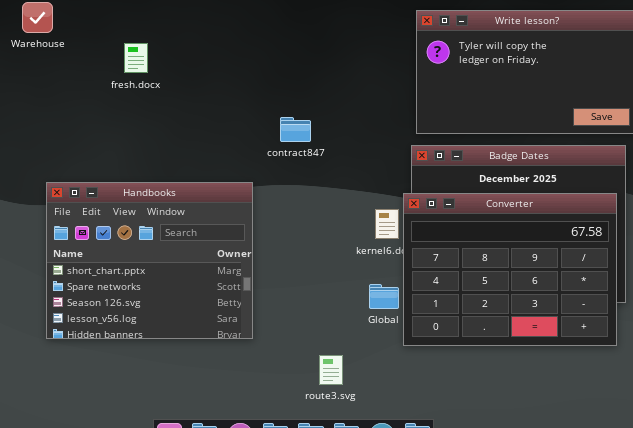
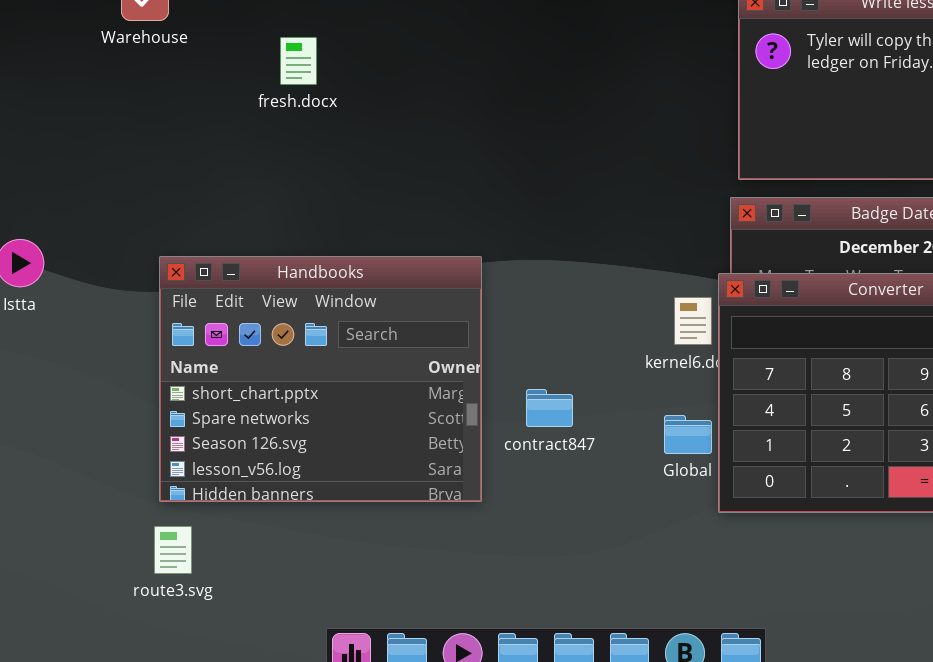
contract847: [280,117,311,142] -> [526,389,573,427], moved
route3.svg: [319,355,343,385] -> [154,526,192,574], moved

